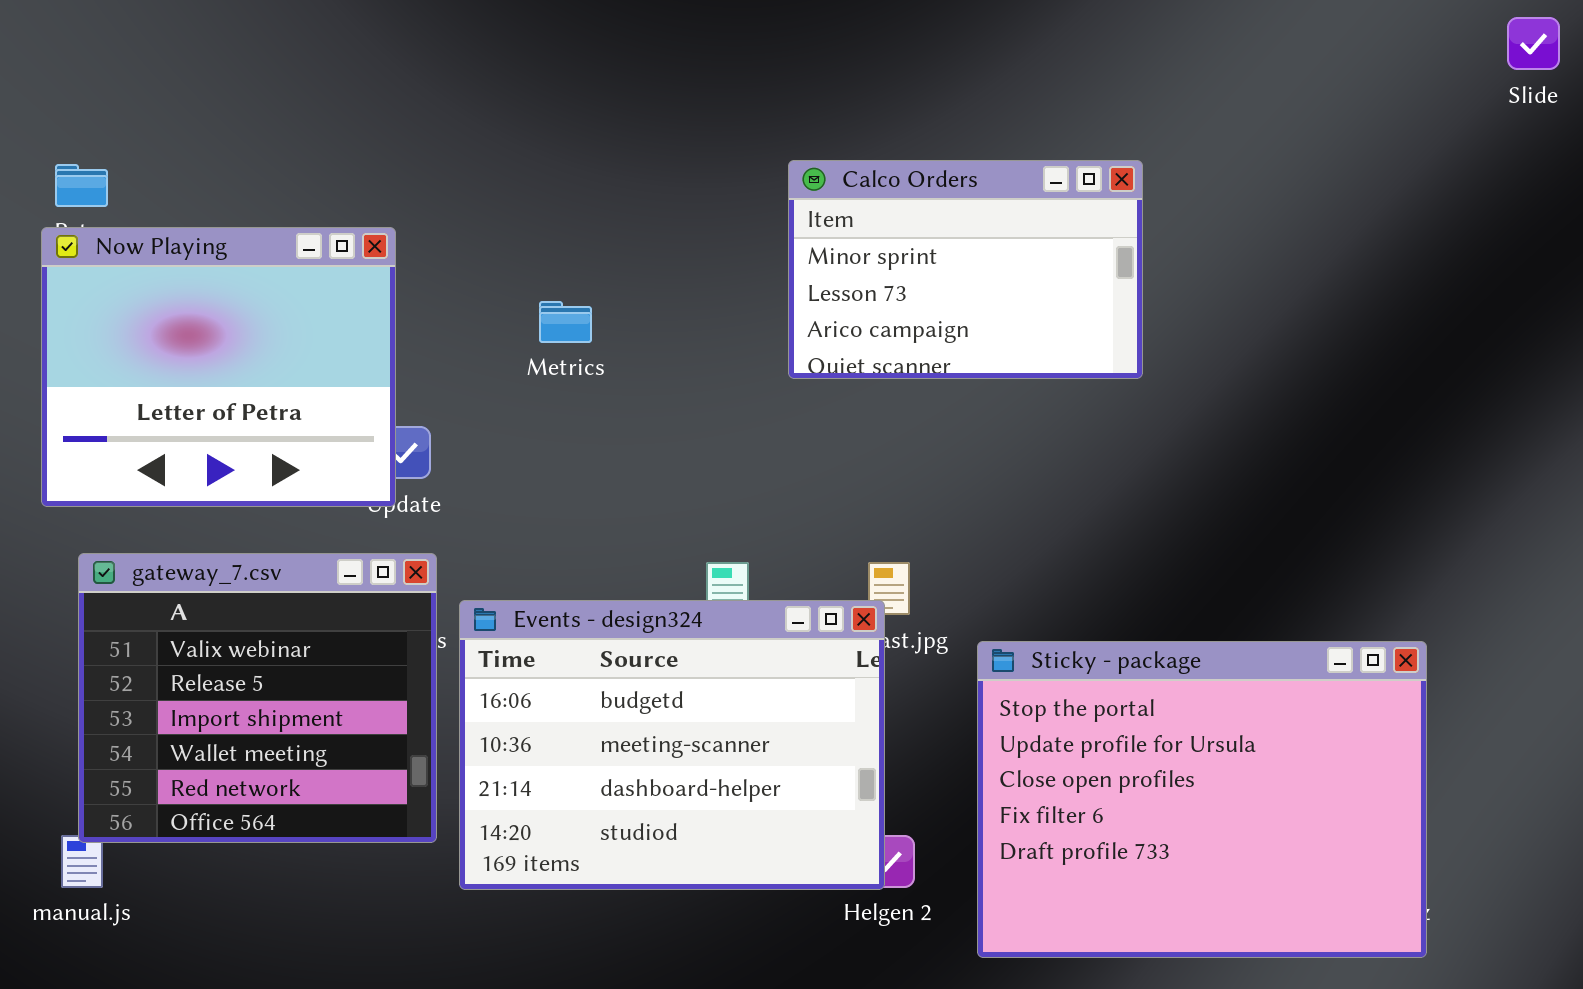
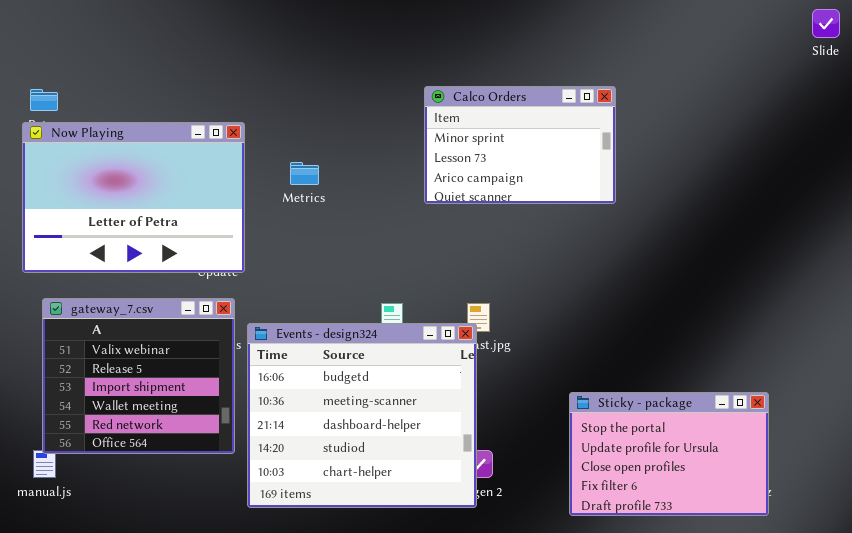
Now Playing: [41,227,396,507] -> [22,122,245,273], resized
Events - design324: [459,600,885,890] -> [247,323,477,508], resized
Sticky - package: [977,641,1427,958] -> [569,392,769,516], resized

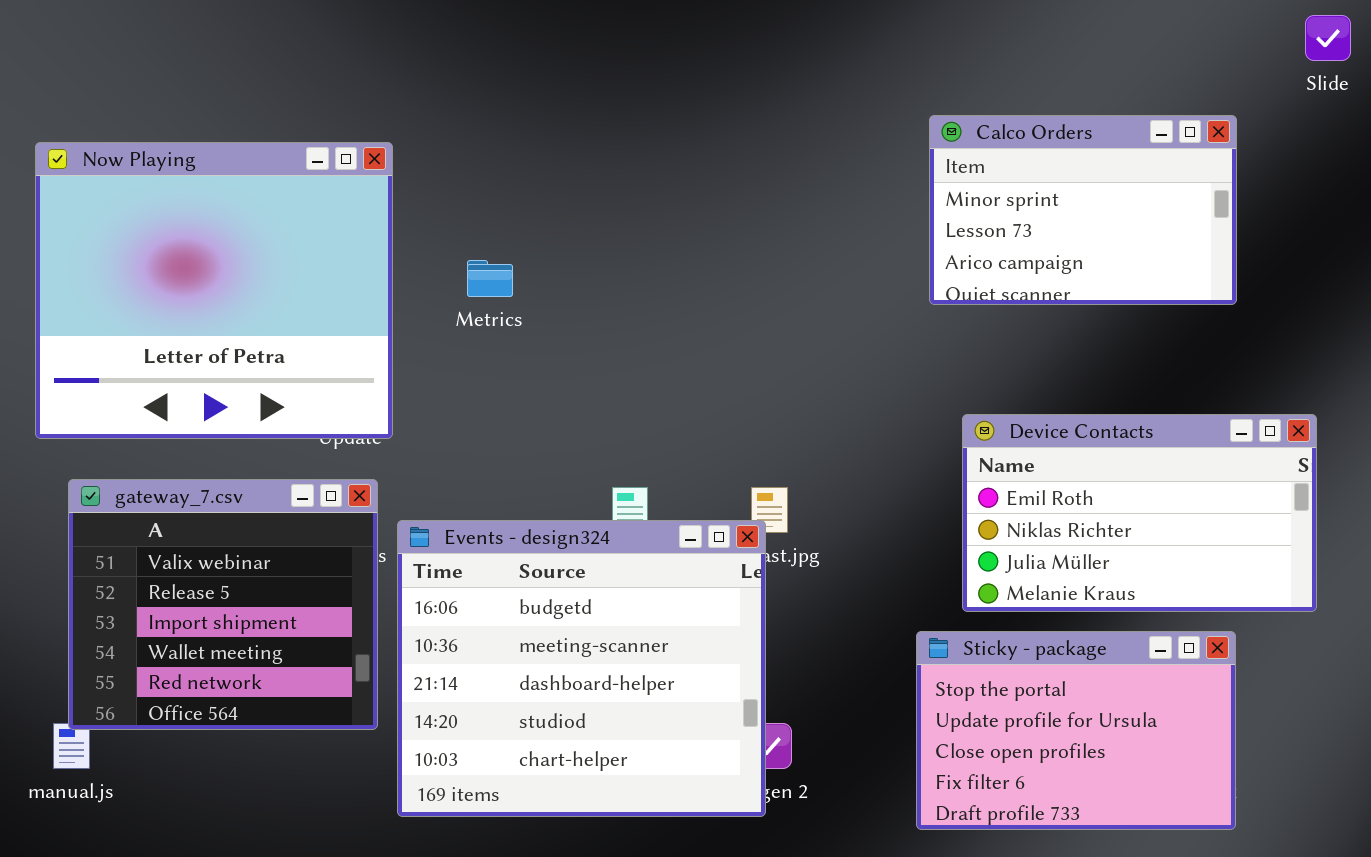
Calco Orders: [424,86,616,204] -> [929,115,1237,305], moved
Now Playing: [22,122,245,273] -> [35,142,393,439], resized
Device Contacts: none -> [962,414,1317,612], opened

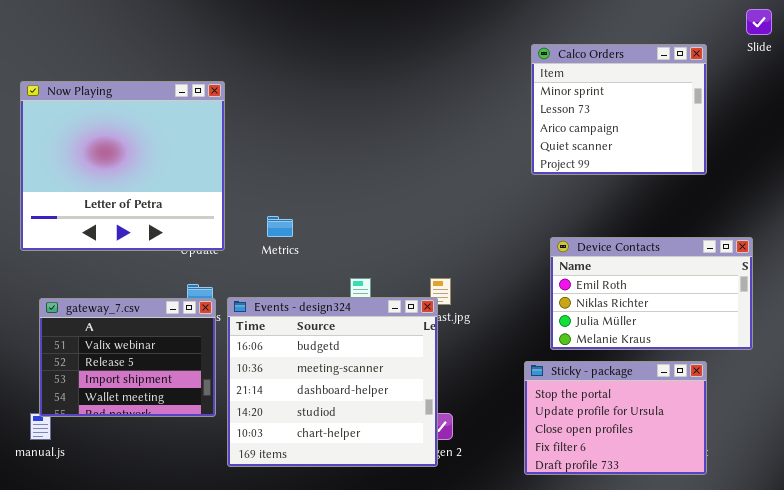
Calco Orders: [929,115,1237,305] -> [531,44,707,175], resized
Metrics: [467,260,513,297] -> [267,216,293,237], moved
gateway_7.csv: [68,479,378,730] -> [39,298,216,417], resized

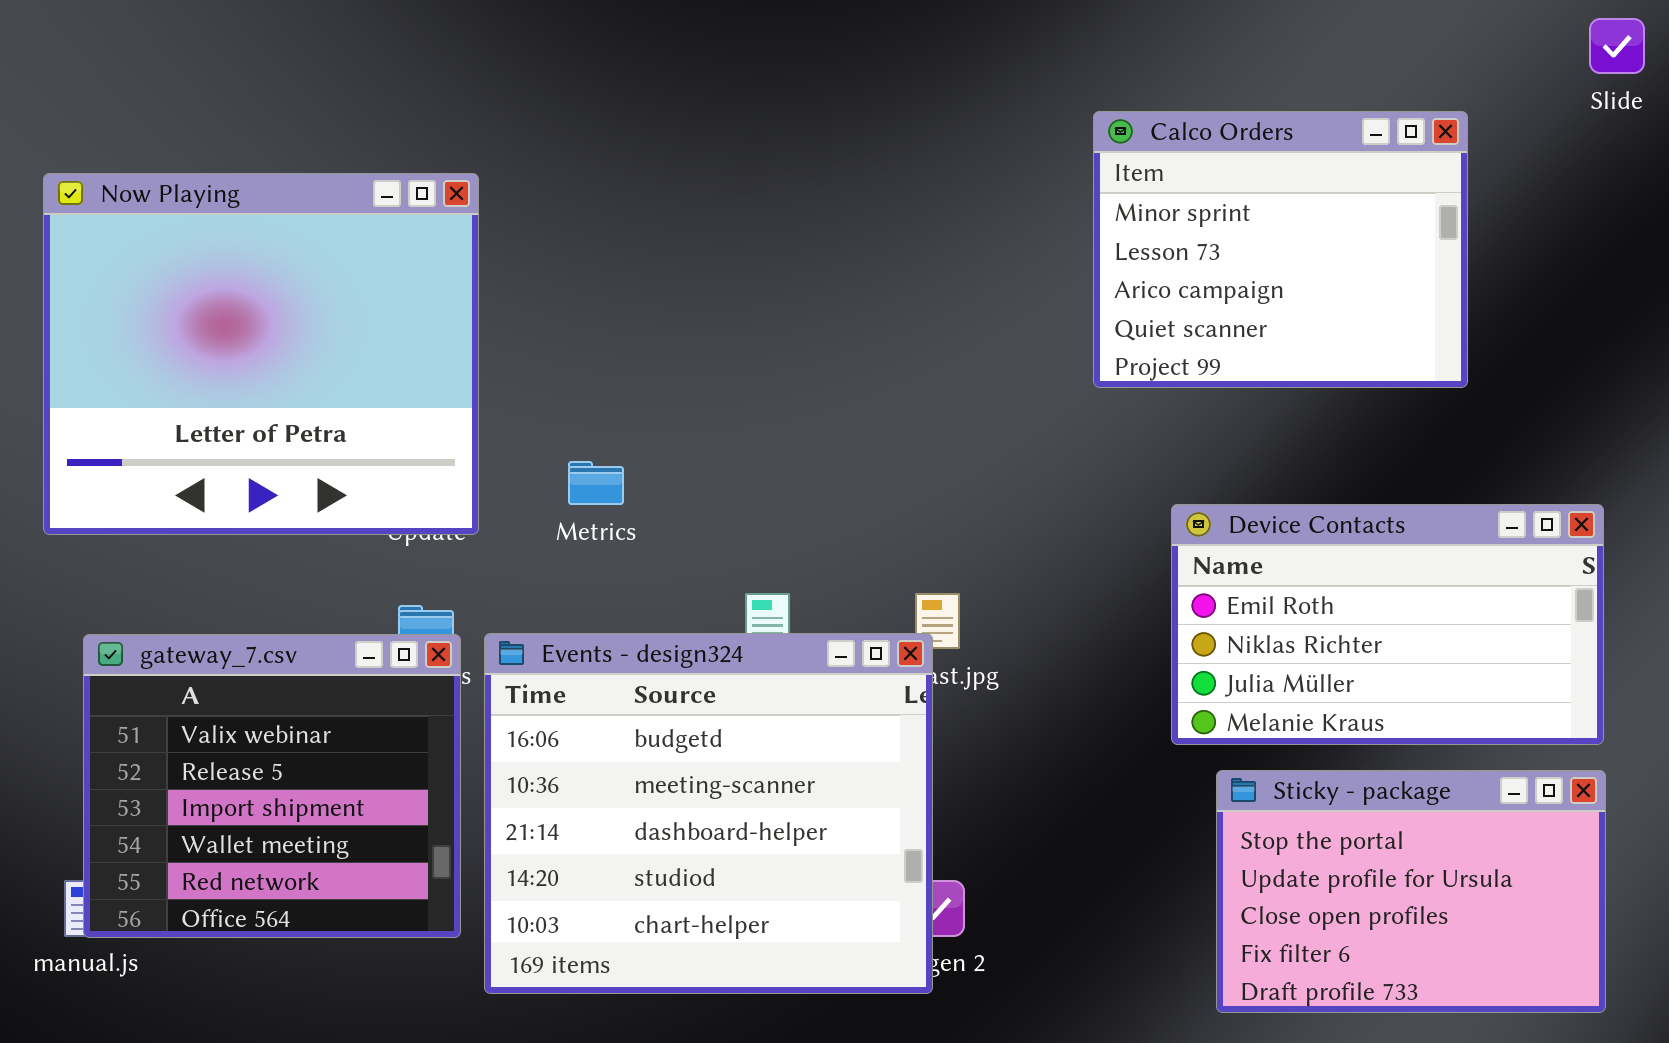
Calco Orders: [531,44,707,175] -> [1093,111,1468,388], moved
gateway_7.csv: [39,298,216,417] -> [83,634,461,938], resized
Sticky - package: [524,361,707,475] -> [1216,770,1606,1013], moved

